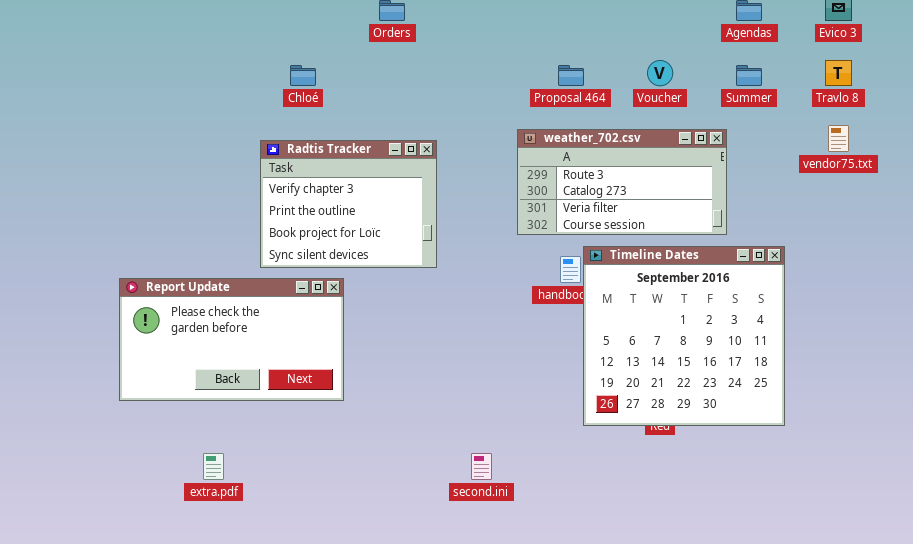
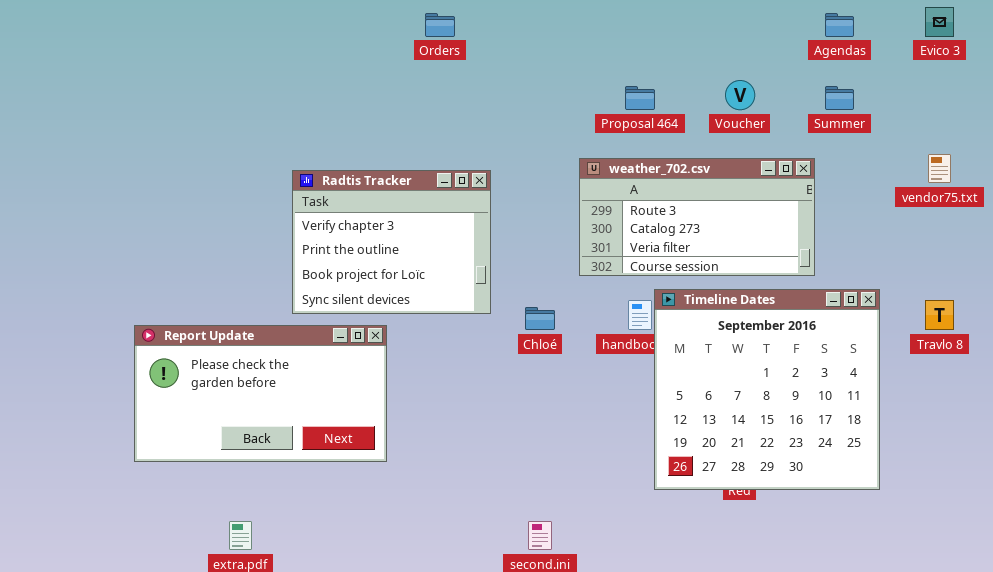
Travlo 8: [825,60,852,86] -> [925,300,954,330], moved
Chloé: [290,65,316,86] -> [525,307,555,330], moved

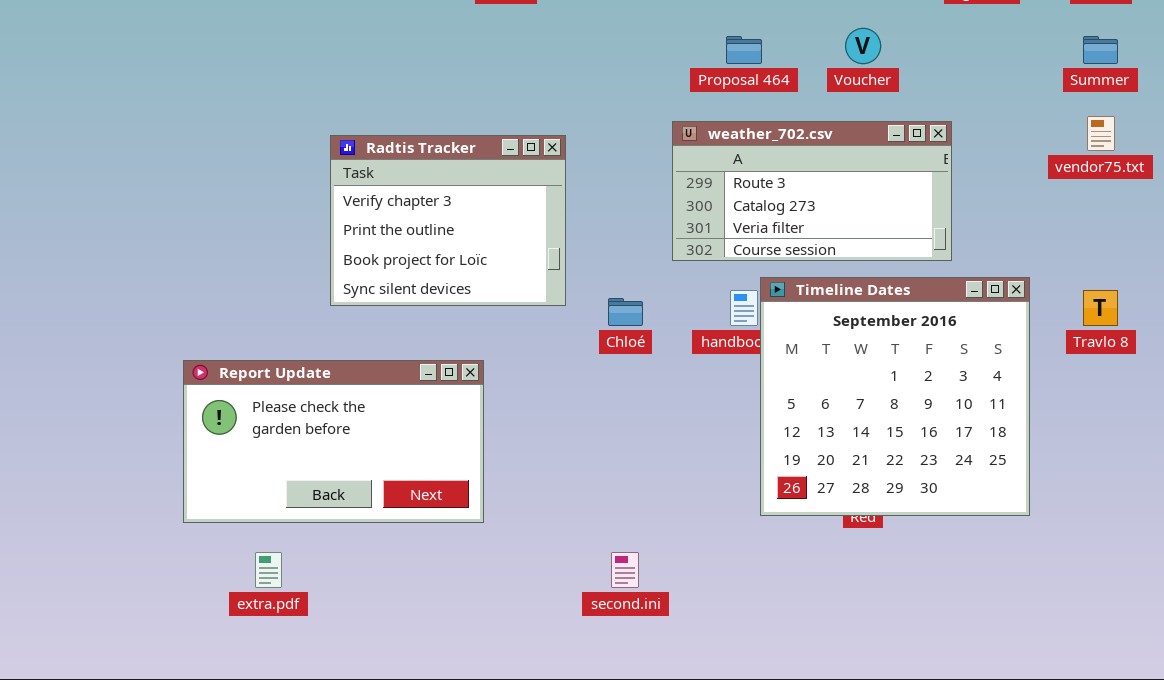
Summer: [825,86,854,110] -> [1083,36,1118,64], moved
Report Update: [134,325,387,462] -> [183,360,484,523], moved

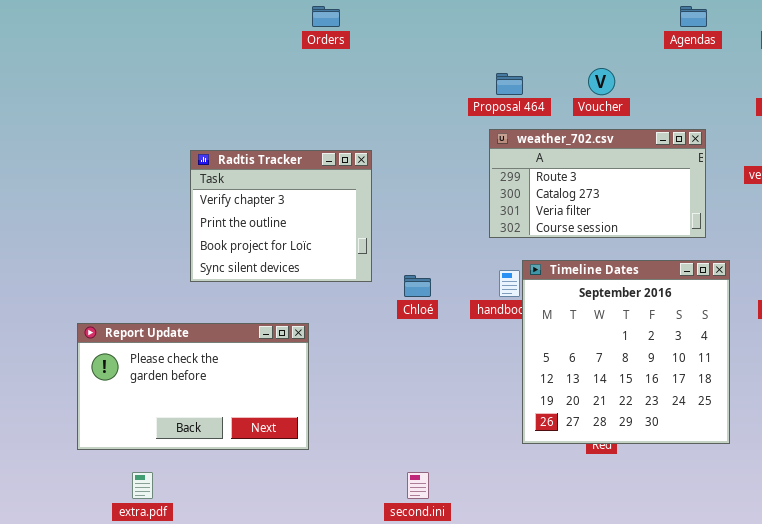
weather_702.csv: [672,121,952,261] -> [489,129,706,238], moved

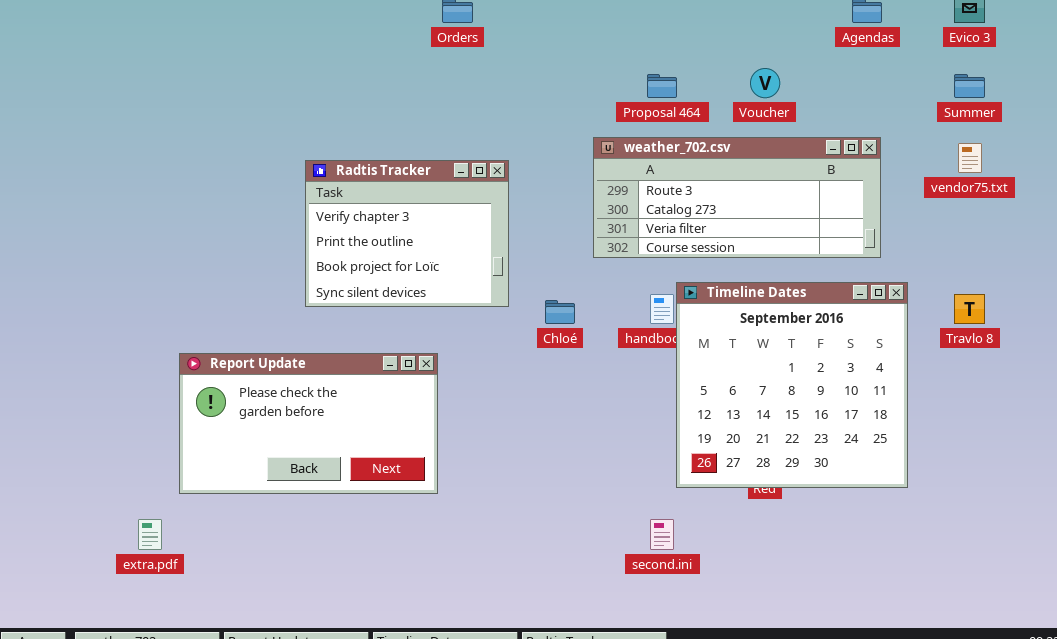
weather_702.csv: [489,129,706,238] -> [593,137,881,258], resized
extra.pdf: [132,472,153,499] -> [138,519,162,550], moved
second.ini: [407,472,429,499] -> [650,519,674,550], moved

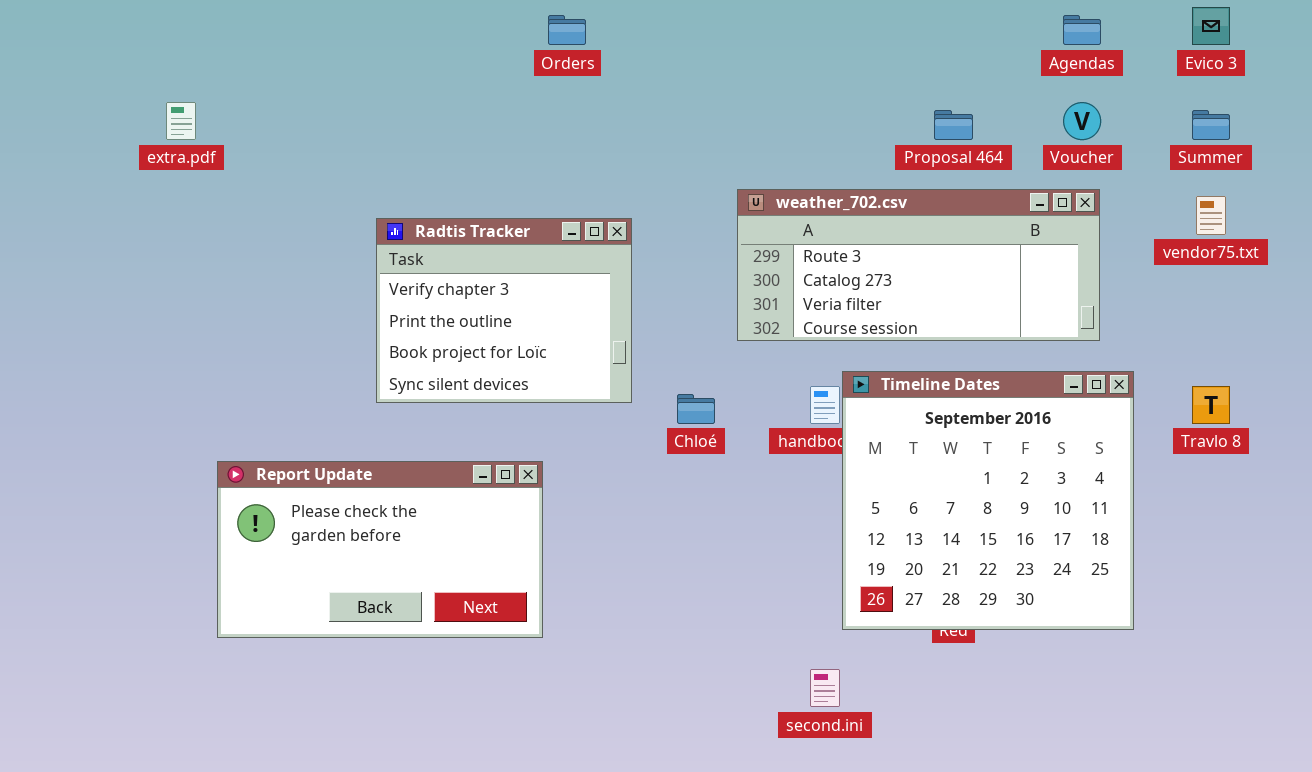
Voucher: [750,68,780,98] -> [1063,102,1101,140], moved
Proposal 464: [647,74,677,98] -> [934,110,973,140], moved
extra.pdf: [138,519,162,550] -> [166,102,196,140], moved

